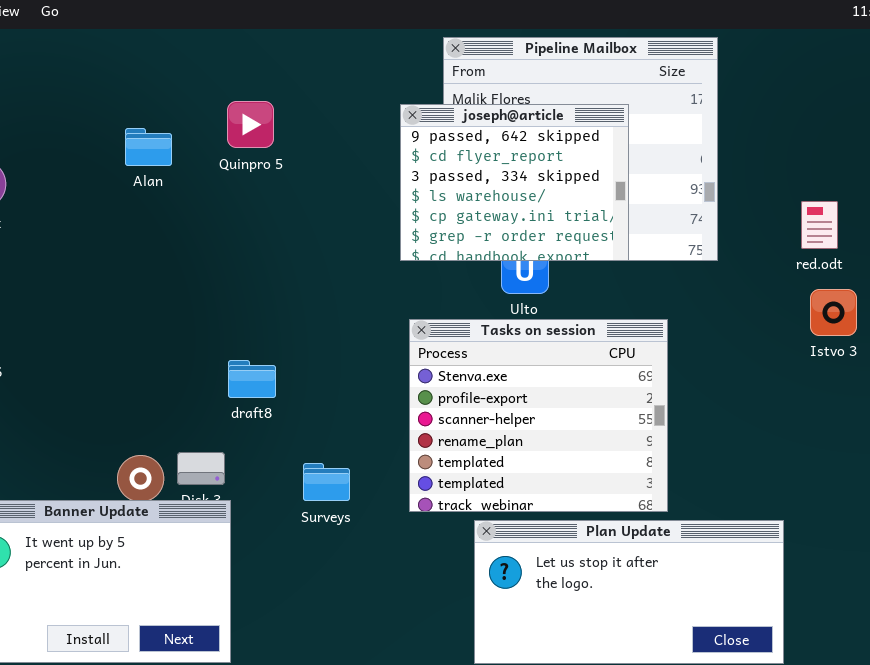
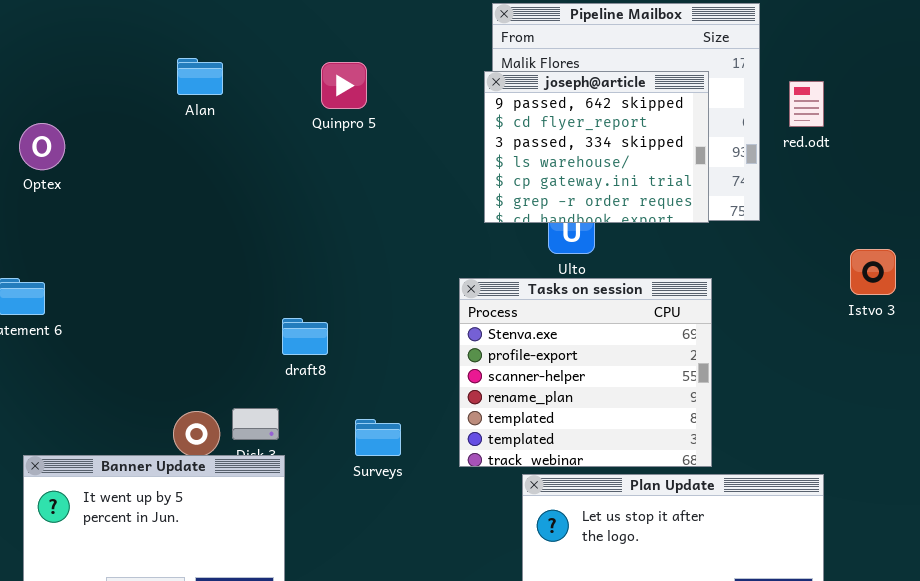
Quinpro 5: [227,101,274,148] -> [321,62,367,109], moved
joseph@article: [400,104,629,261] -> [484,71,709,223], moved
Alan: [125,128,172,166] -> [177,58,223,95], moved
red.odt: [801,201,838,249] -> [789,81,824,127], moved

